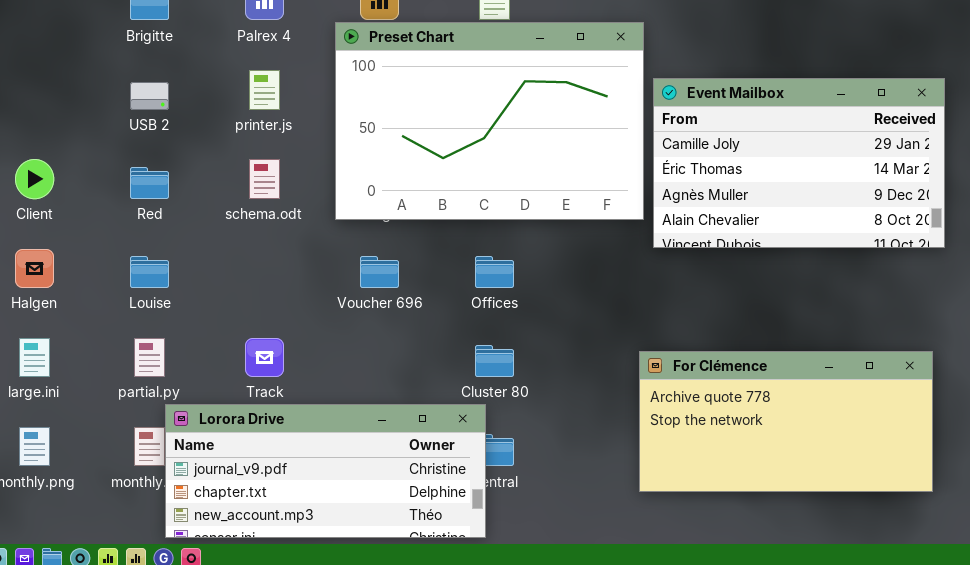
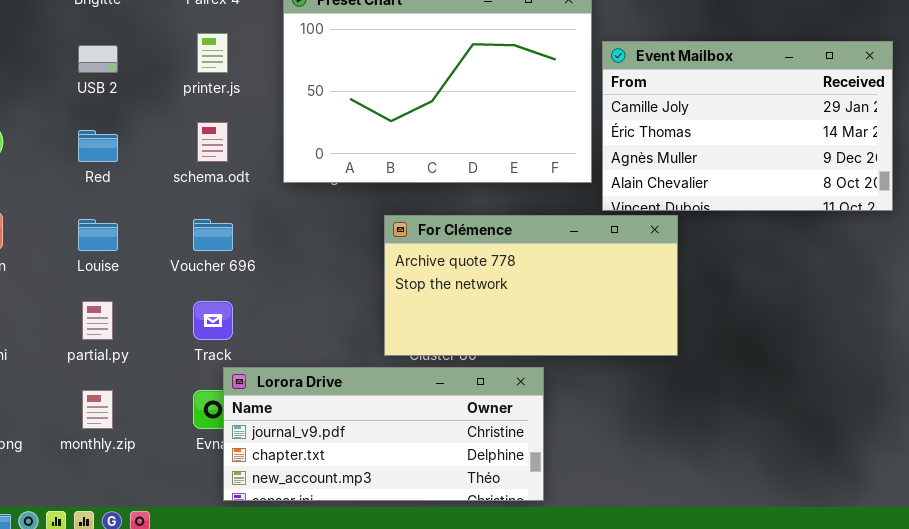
Voucher 696: [360,256,399,288] -> [193,219,233,251], moved
For Clémence: [639,351,933,492] -> [384,215,678,356], moved
Lorora Drive: [165,404,486,538] -> [223,367,544,501], moved

